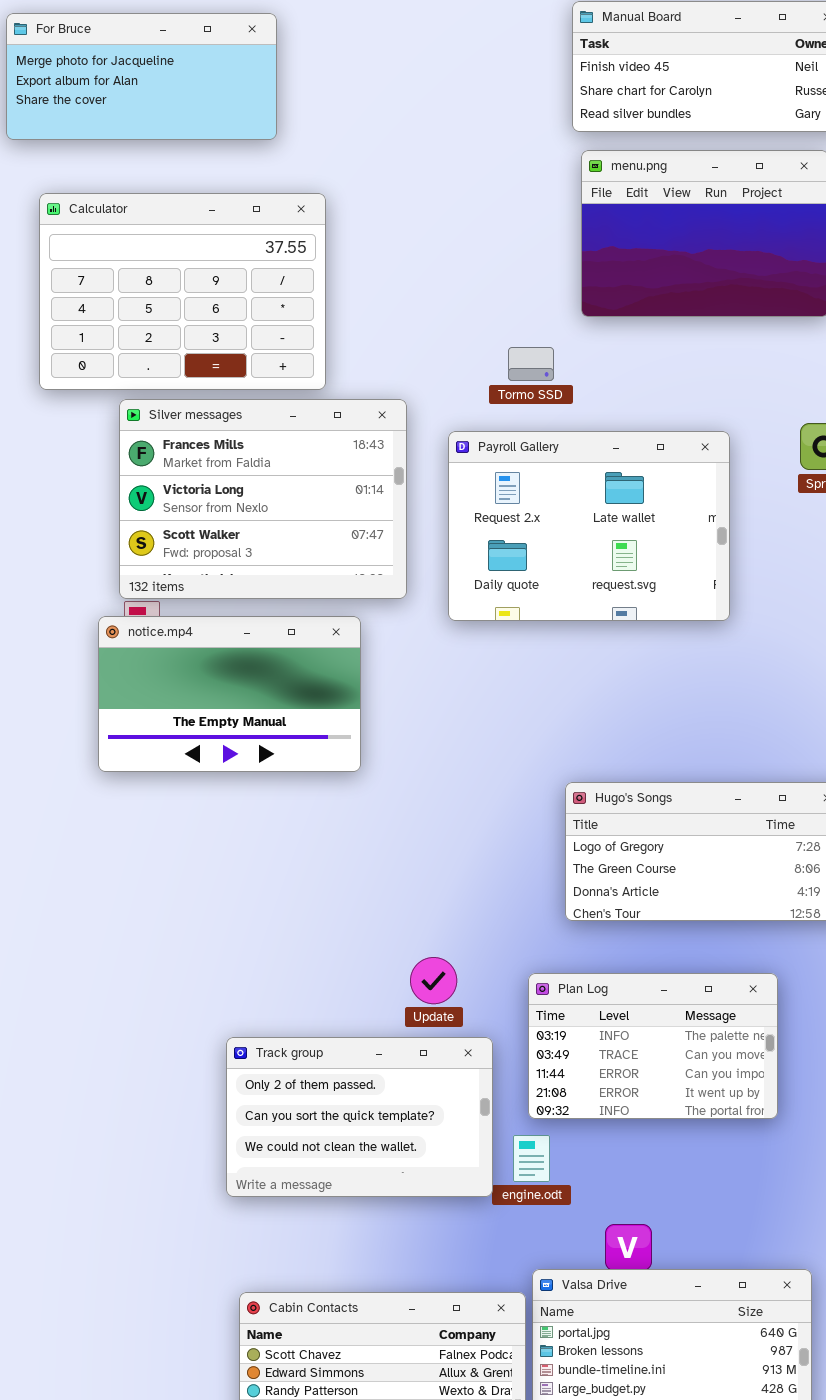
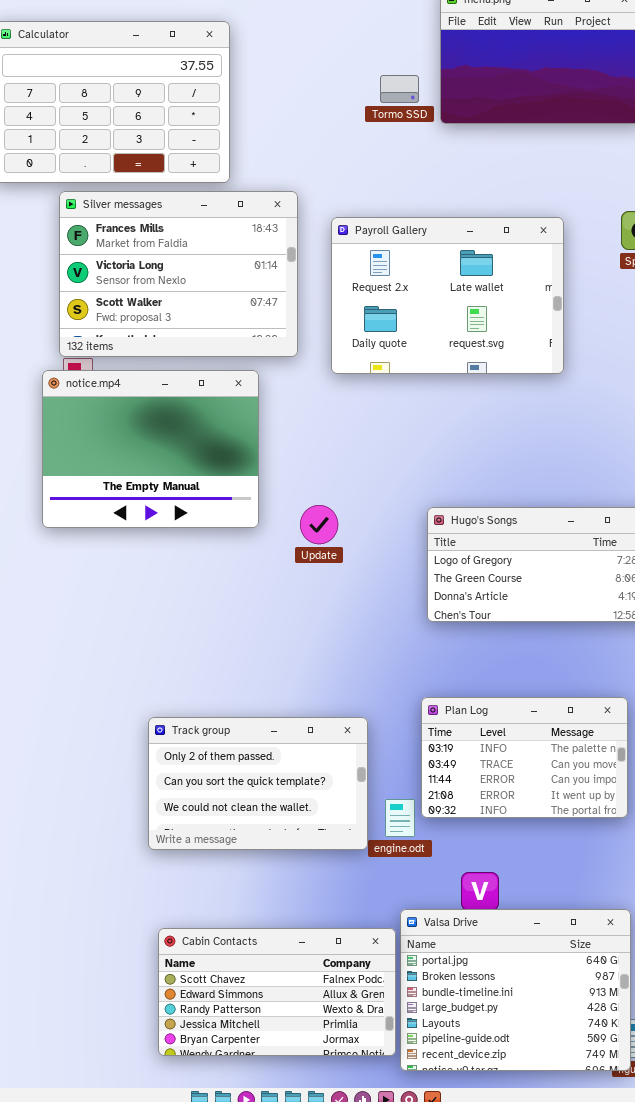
Tormo SSD: [508,347,554,381] -> [380,75,419,103], moved
notice.mp4: [98,616,361,772] -> [42,370,259,528], resized
Update: [410,957,457,1004] -> [300,505,338,544], moved
Plan Log: [528,973,778,1119] -> [421,697,628,818], moved

